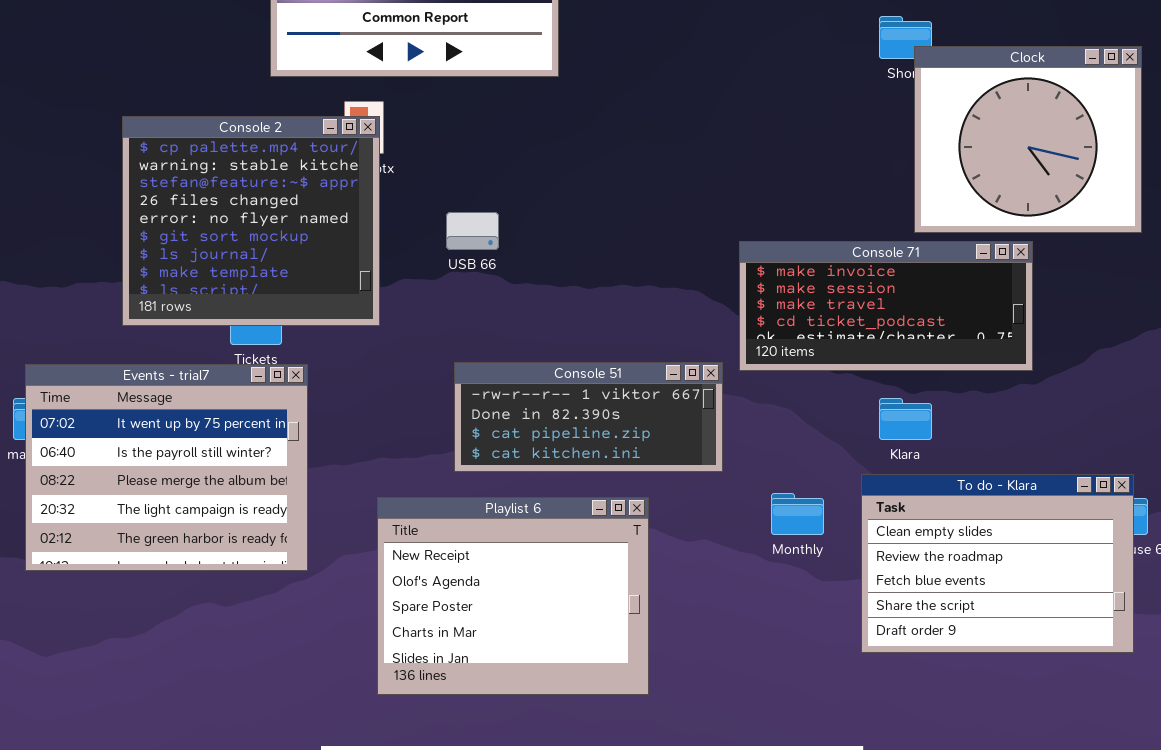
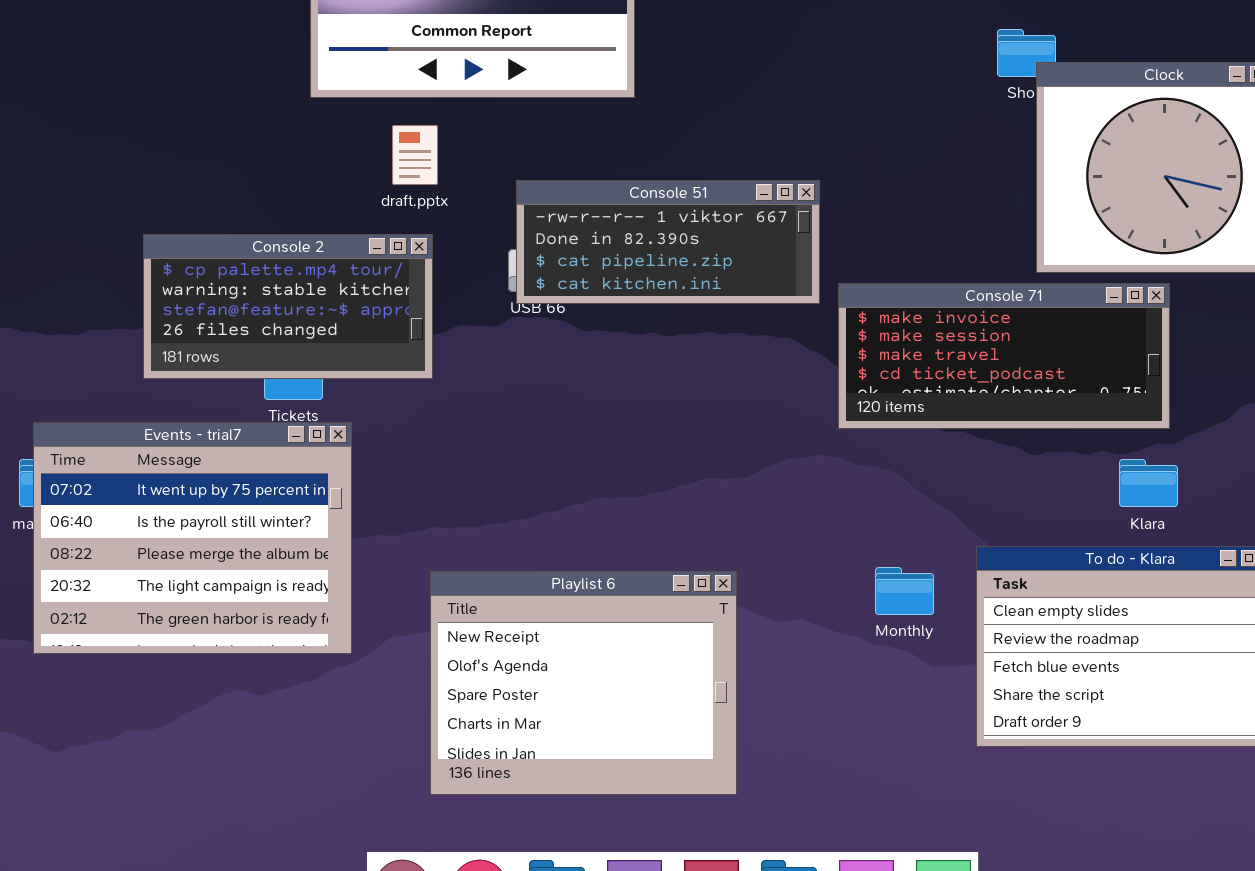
Console 2: [122,116,380,326] -> [143,234,433,379], resized
Console 51: [454,362,723,472] -> [516,180,820,304], moved
Klara: [879,398,932,440] -> [1119,459,1178,507], moved

